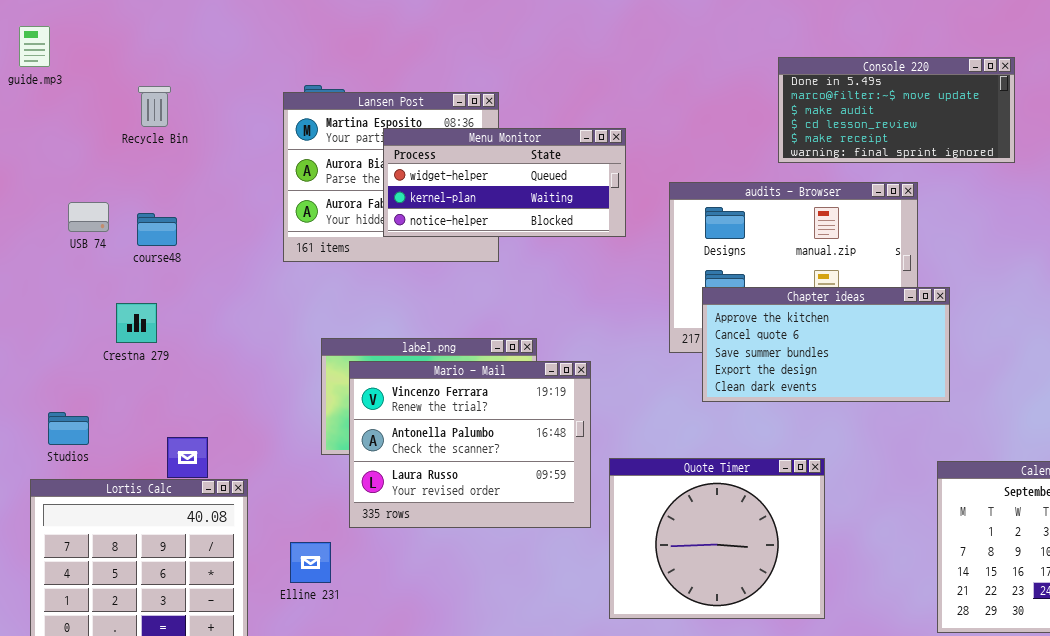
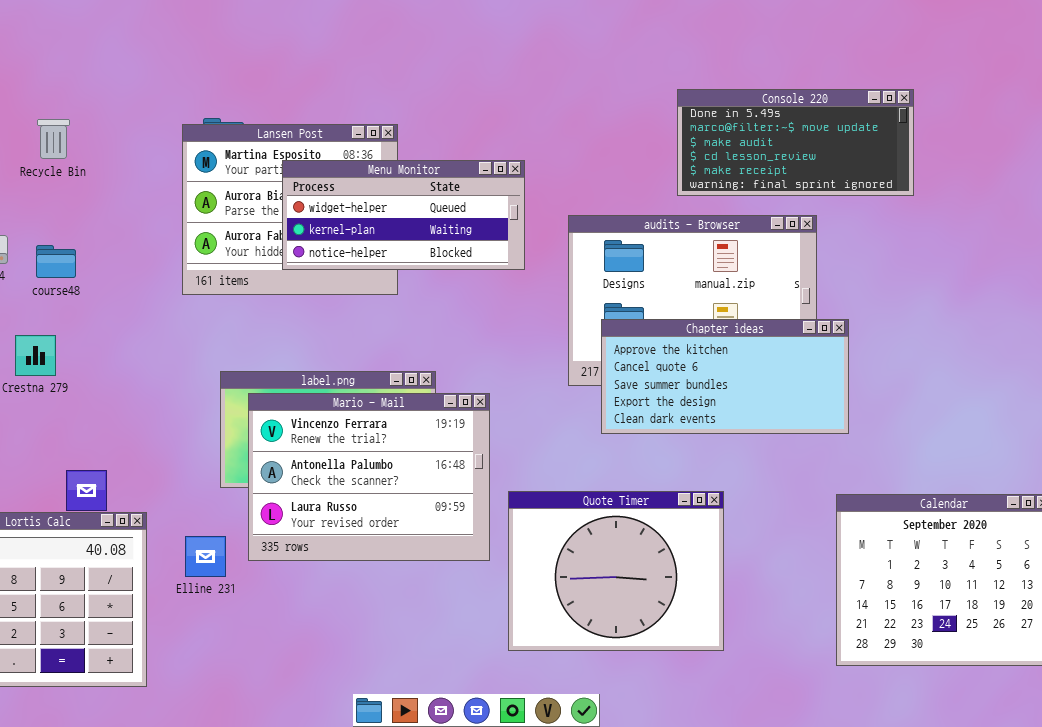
Elline 231: [290,542,331,583] -> [185,536,226,577], moved

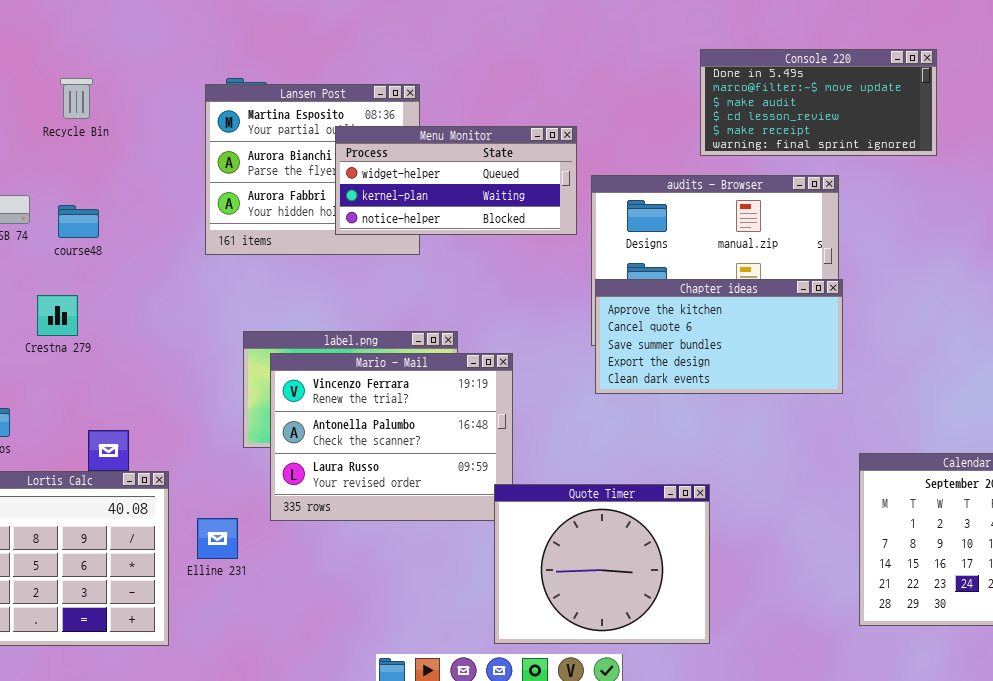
Menu Monitor: [282,160,525,270] -> [335,126,577,235], moved
Chapter ideas: [601,319,849,434] -> [595,279,843,394], moved
Quote Timer: [508,491,724,651] -> [494,484,710,644], moved
Elline 231: [185,536,226,577] -> [197,518,238,559], moved

